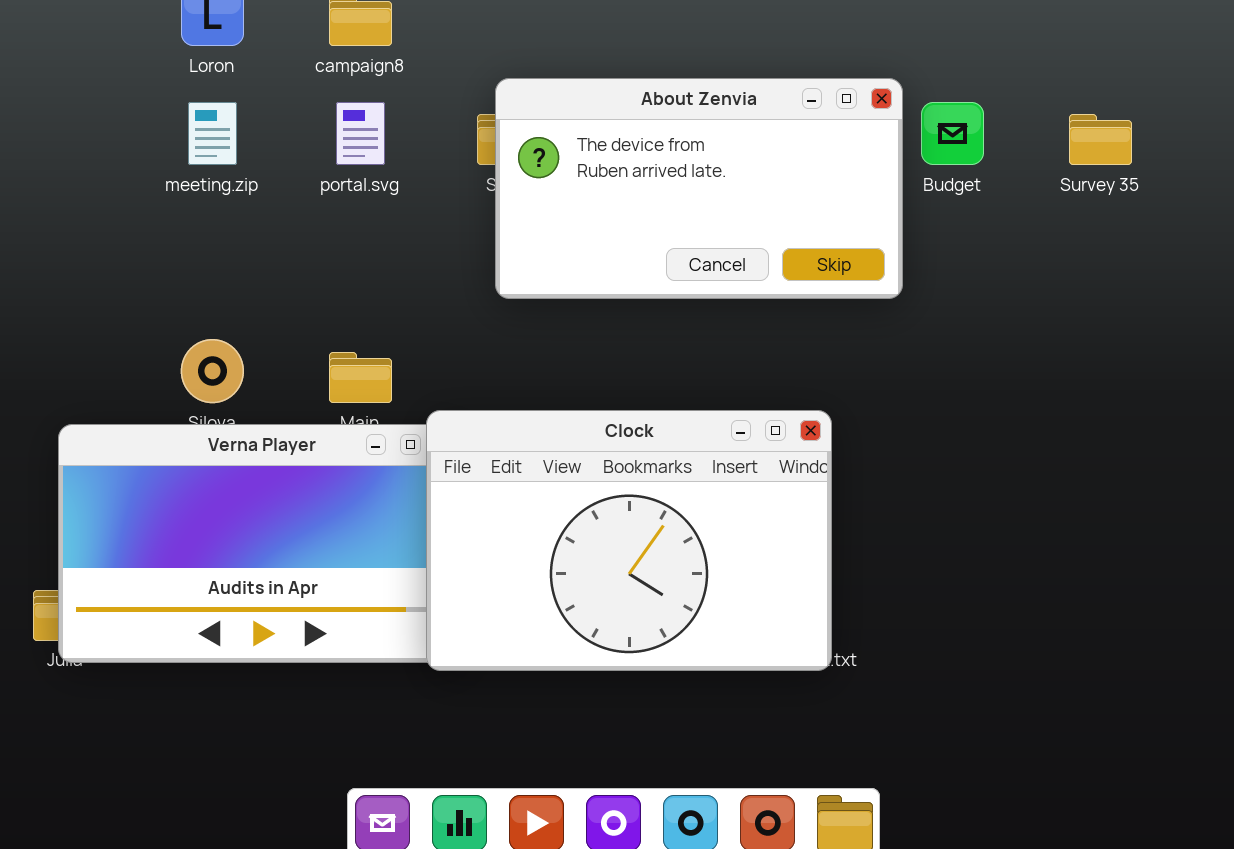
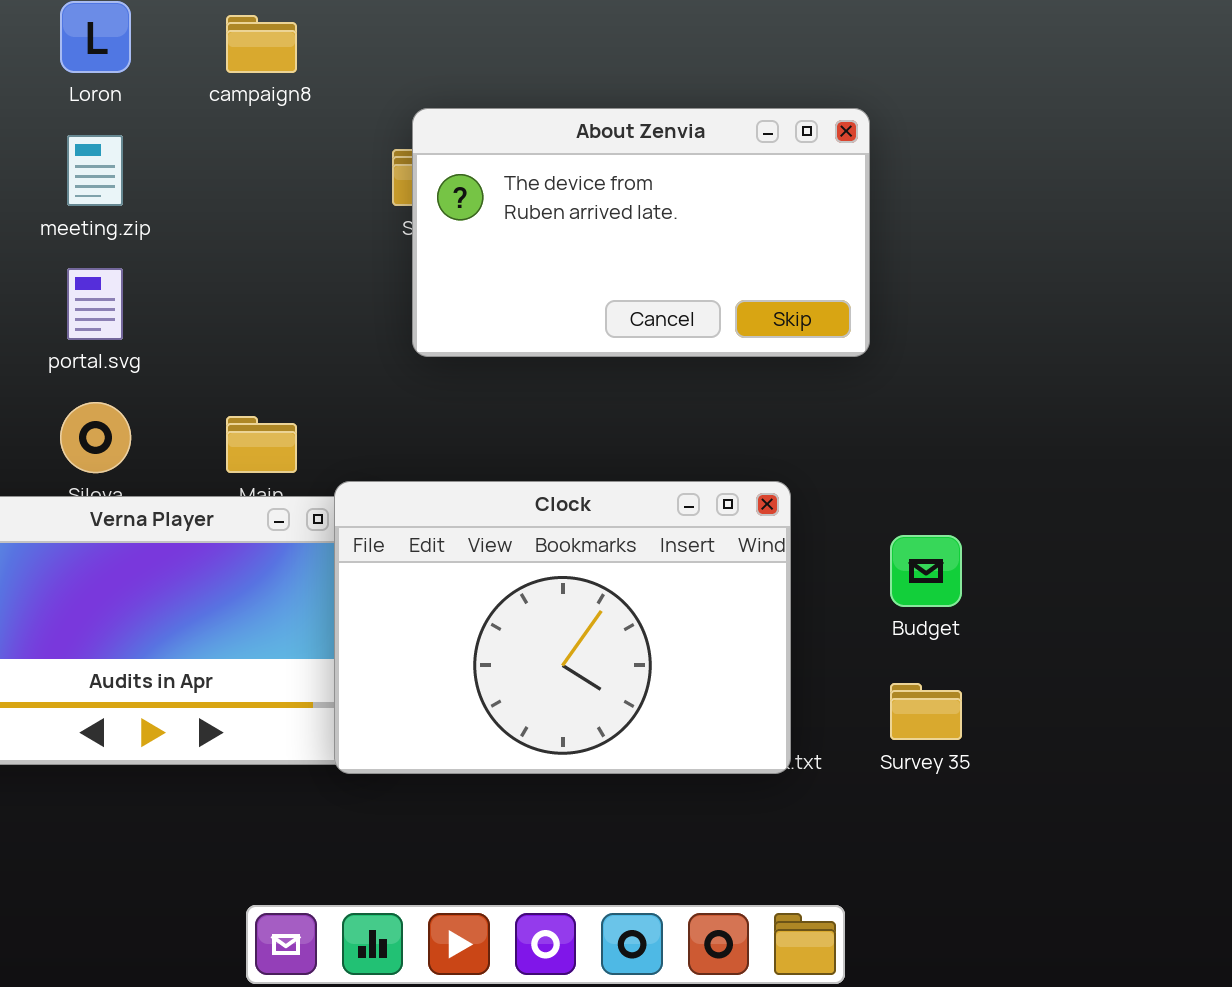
portal.svg: [336,102,385,165] -> [67,268,123,340], moved
Budget: [921,102,984,165] -> [890,535,962,607], moved
Survey 35: [1069,114,1132,165] -> [890,683,962,740], moved

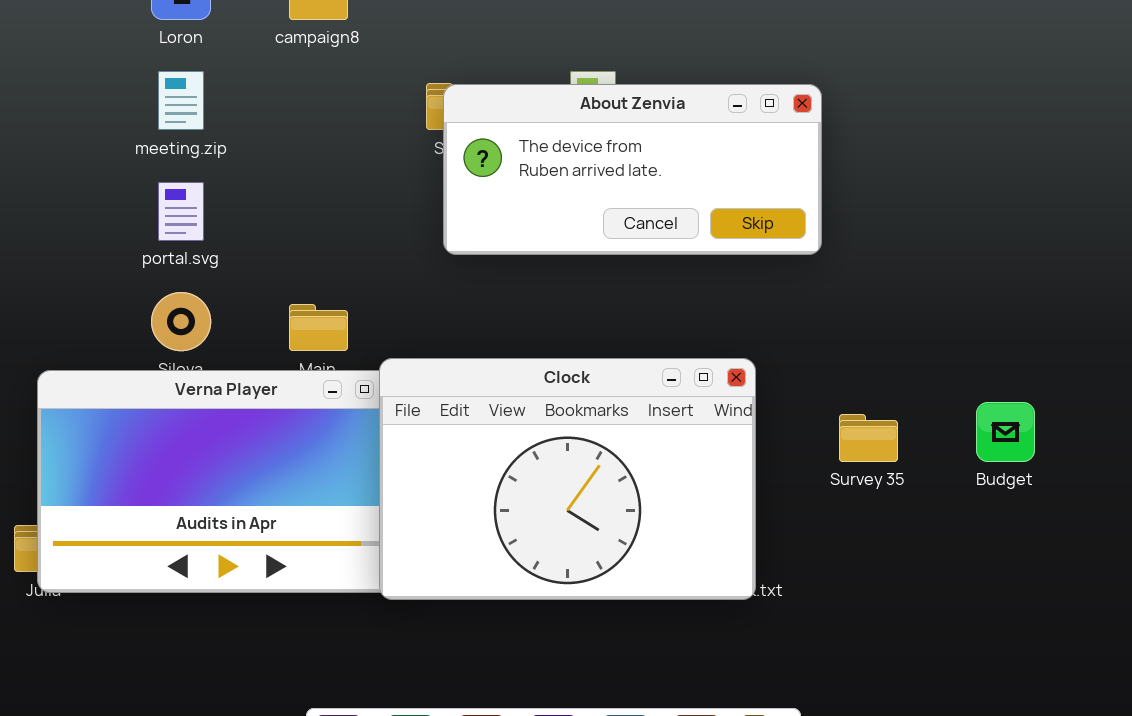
About Zenvia: [412,108,870,357] -> [443,84,822,255], resized
Budget: [890,535,962,607] -> [976,402,1035,462], moved
Survey 35: [890,683,962,740] -> [839,414,898,462], moved

